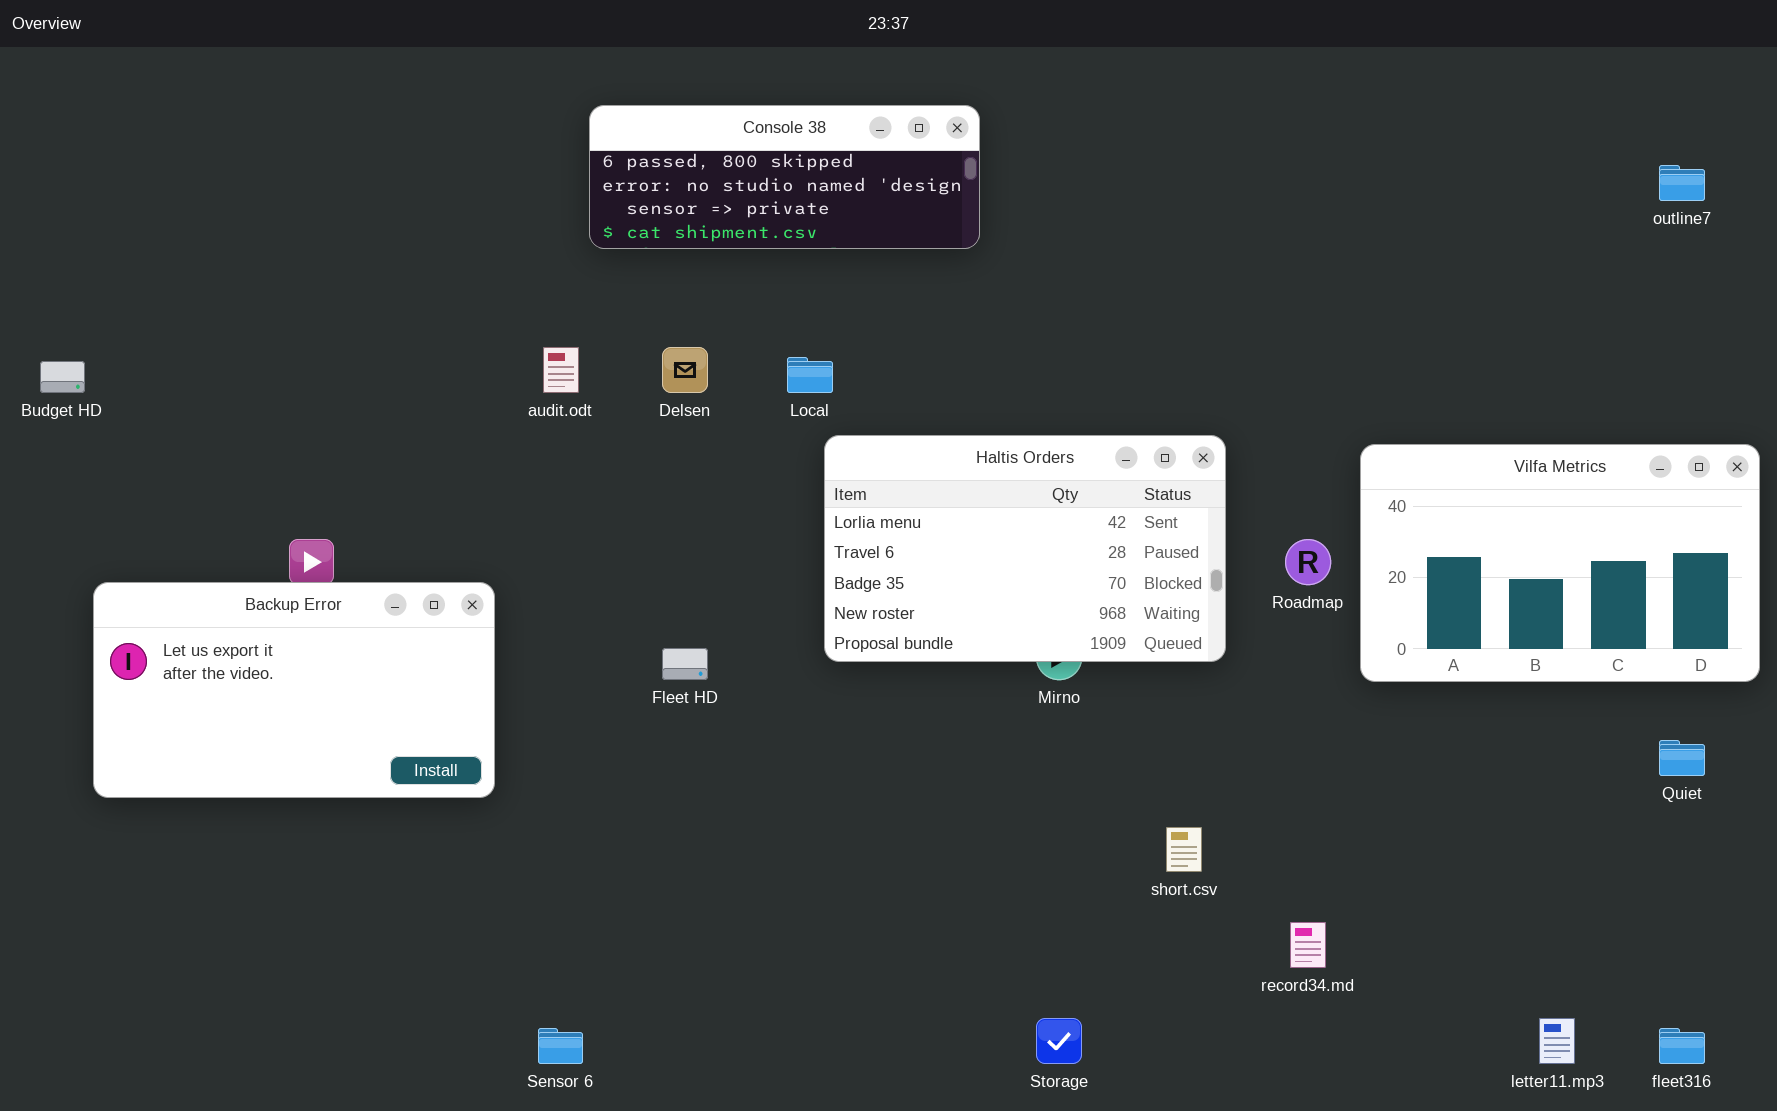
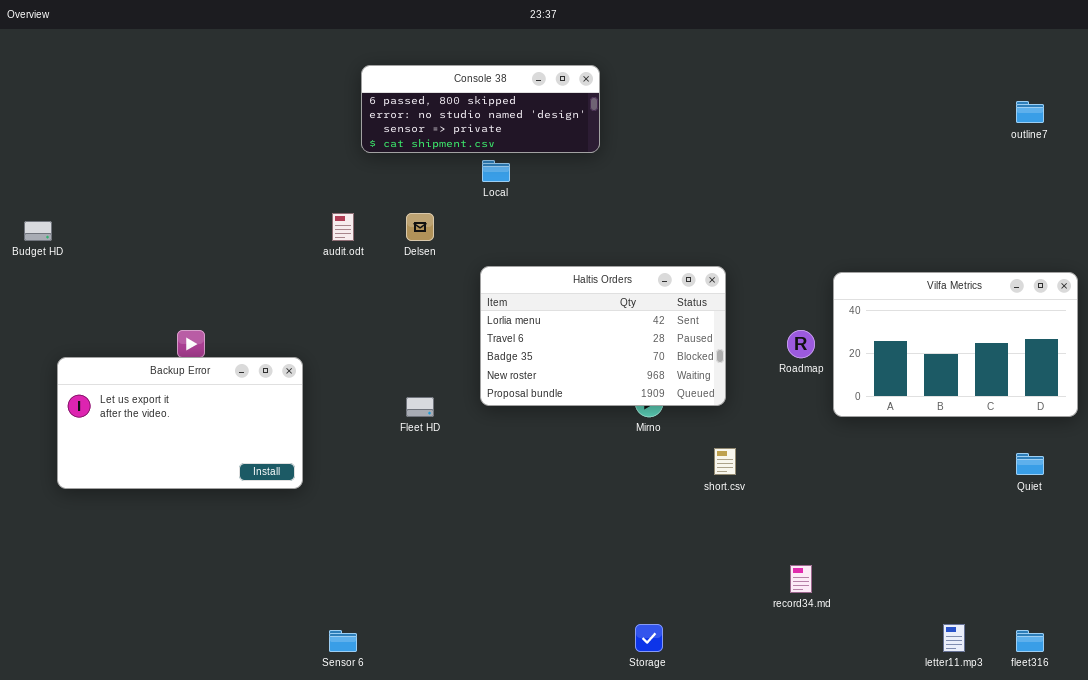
Local: [787,357,833,393] -> [482,160,510,182], moved
Haltis Orders: [824,435,1226,662] -> [480,266,726,406], moved
short.csv: [1166,827,1202,872] -> [714,448,736,475], moved

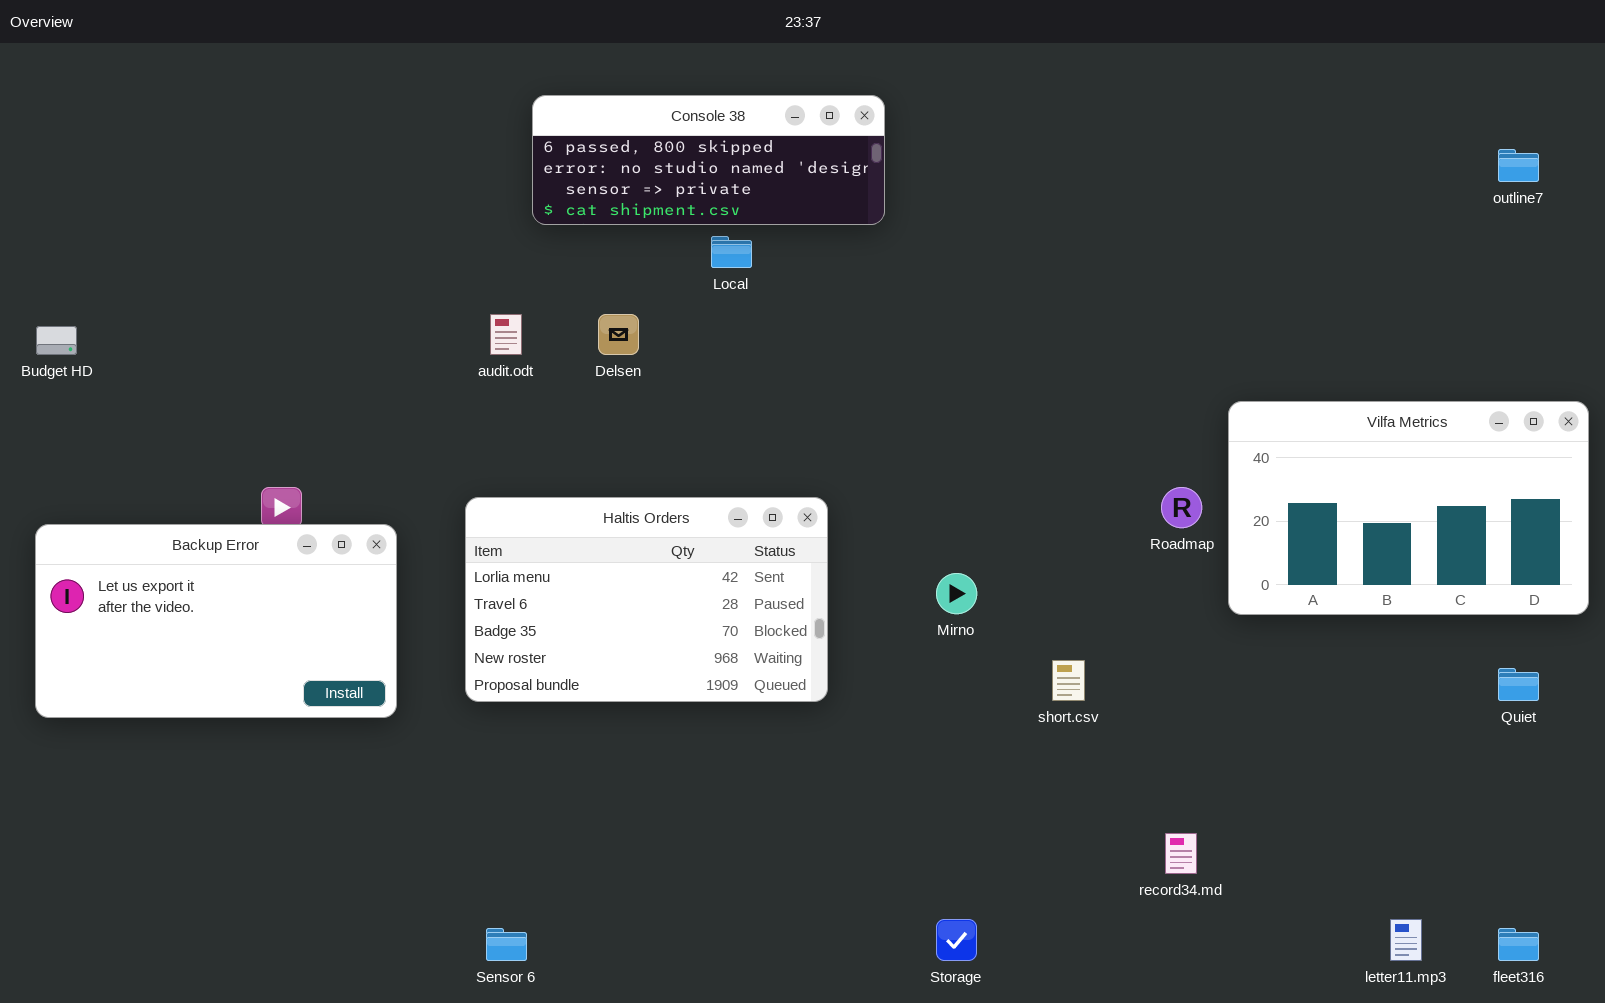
Haltis Orders: [480,266,726,406] -> [465,497,828,702], moved
Backup Error: [57,357,303,489] -> [35,524,397,718], moved

